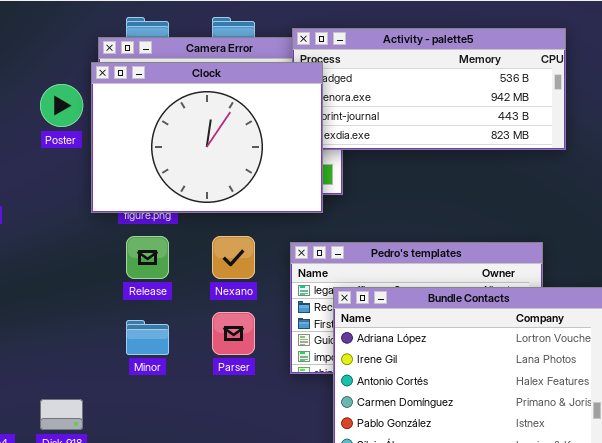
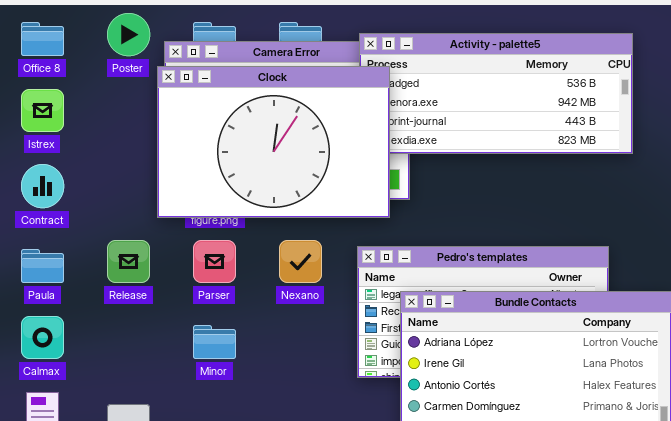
Poster: [40,84,83,127] -> [107,13,150,56], moved
Release: [126,236,169,279] -> [107,240,150,283], moved
Parser: [212,312,255,355] -> [193,240,236,283], moved

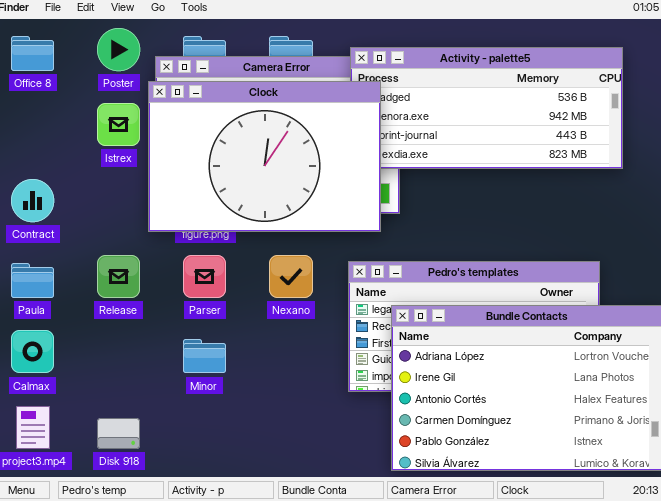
Istrex: [21,89,64,132] -> [97,103,140,146], moved

